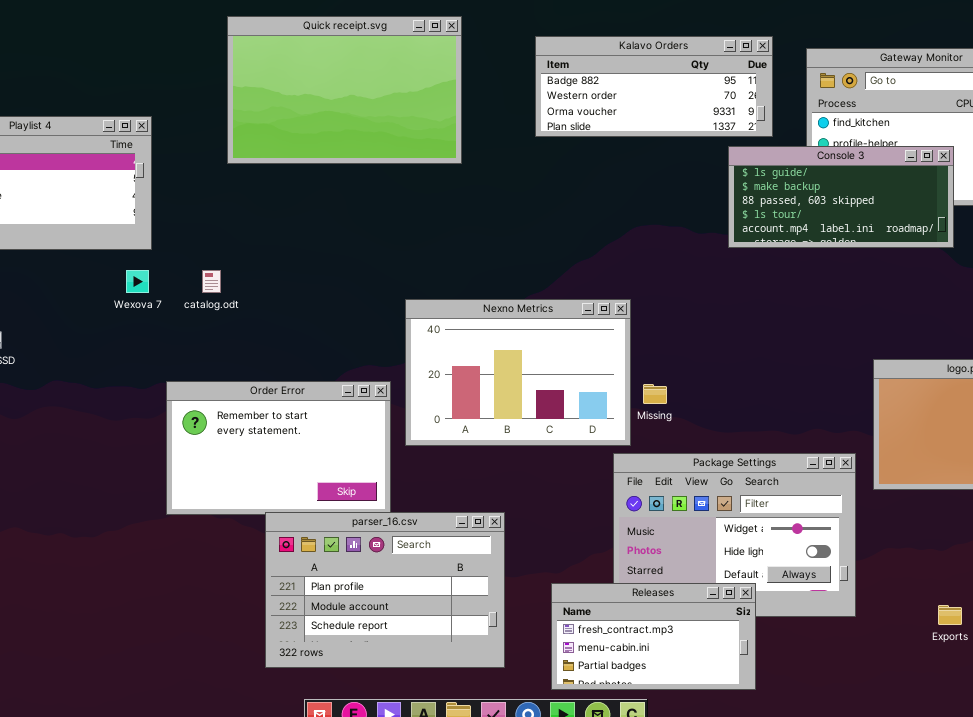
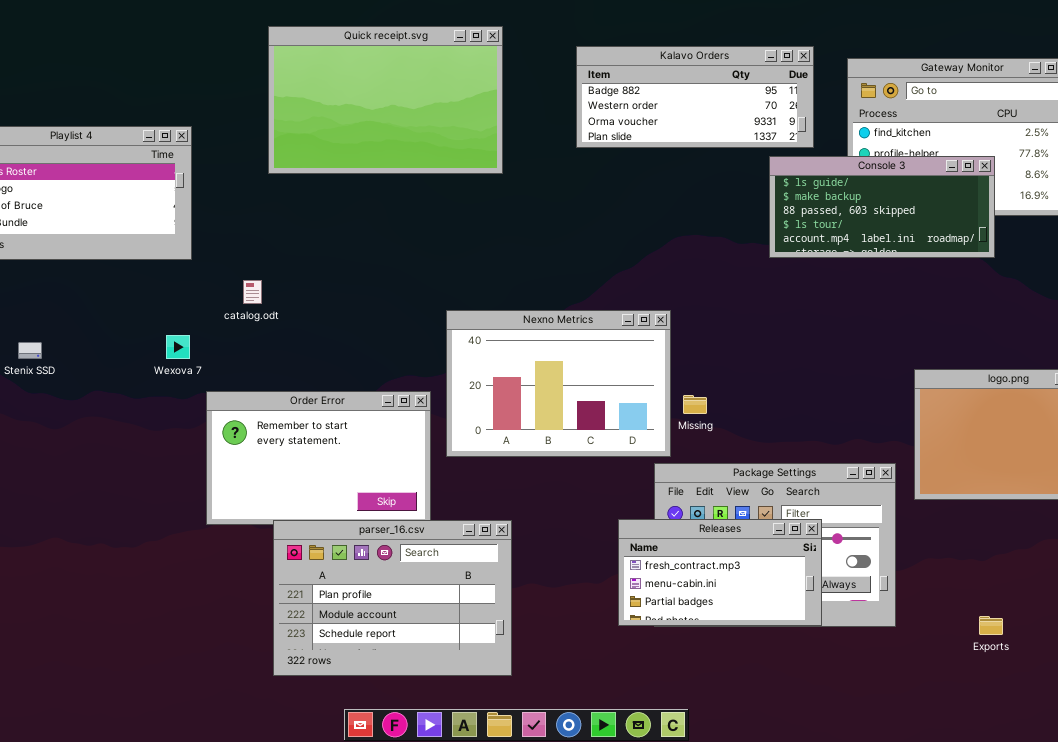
Wexova 7: [126,270,149,293] -> [166,335,190,359], moved
parser_16.csv: [265,512,505,668] -> [273,520,512,676], moved
Releases: [551,583,756,690] -> [618,519,822,626], moved

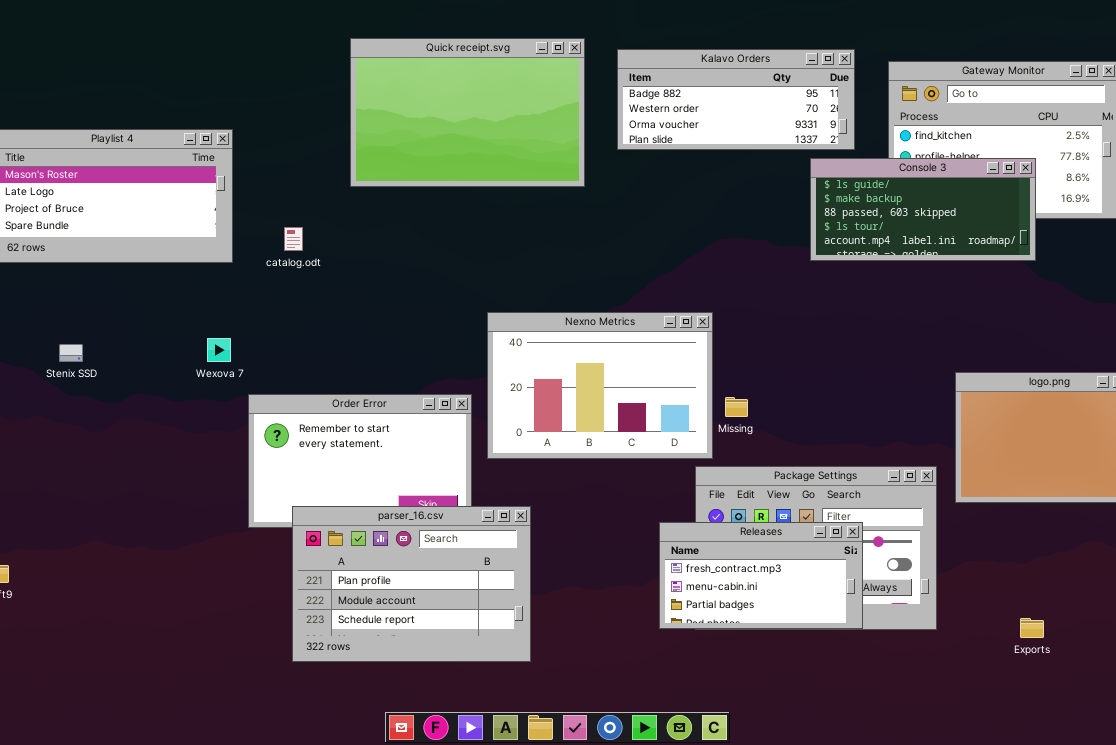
Quick receipt.svg: [268,26,503,174] -> [350,38,585,187], moved
catalog.odt: [243,280,262,304] -> [284,227,303,251], moved
parser_16.csv: [273,520,512,676] -> [292,506,531,662], moved

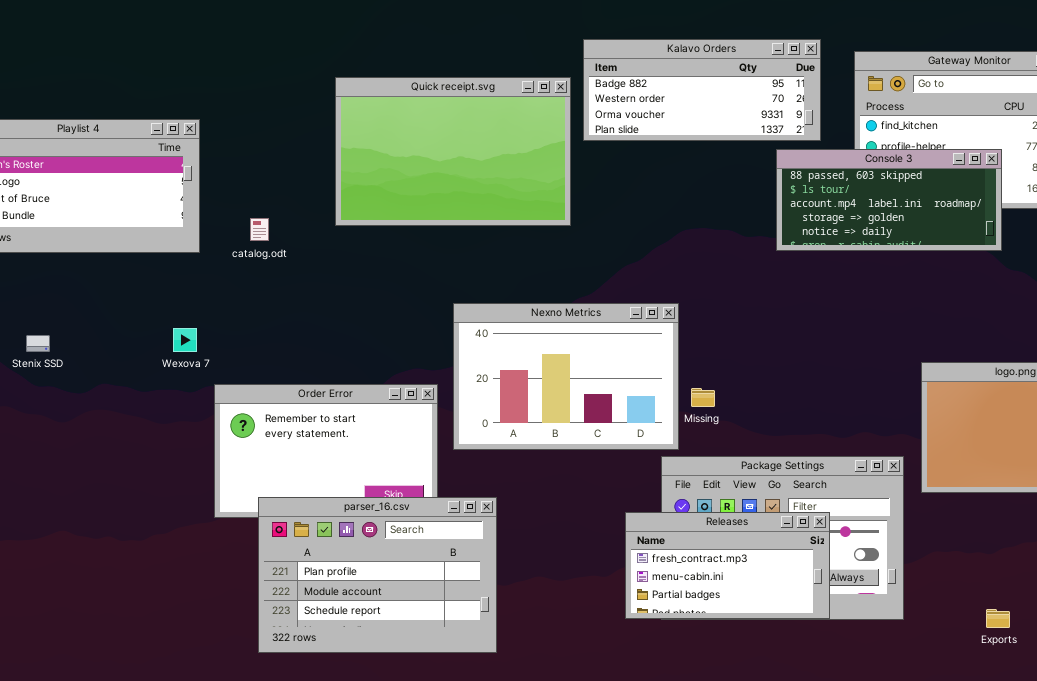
Quick receipt.svg: [350,38,585,187] -> [335,77,571,226], moved
Console 3: [810,158,1036,261] -> [776,149,1002,251], scrolled down 2 rows

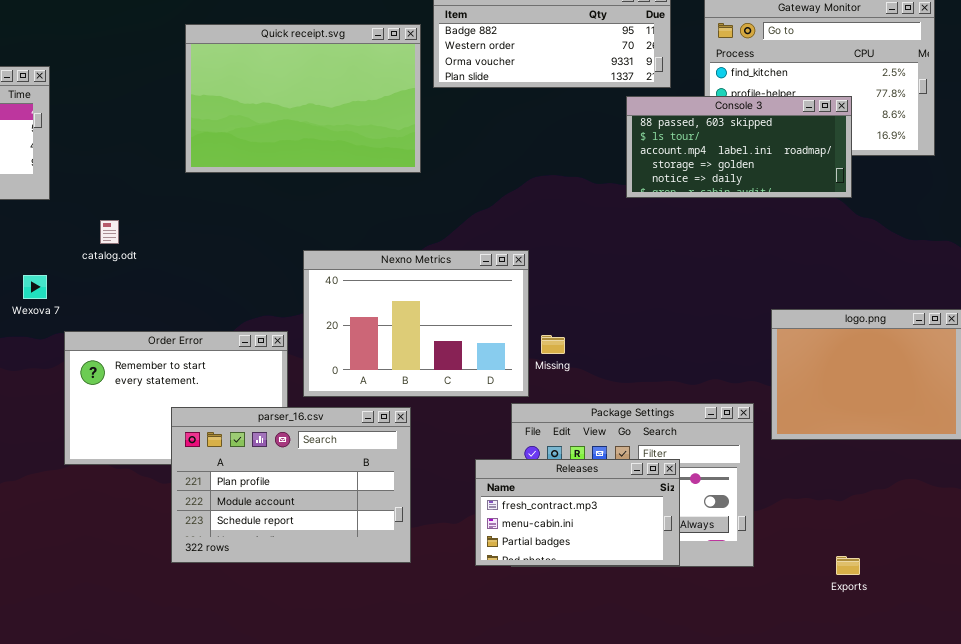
catalog.odt: [250,218,269,241] -> [100,220,119,244], moved
parser_16.csv: [258,497,497,653] -> [171,407,411,563], moved

